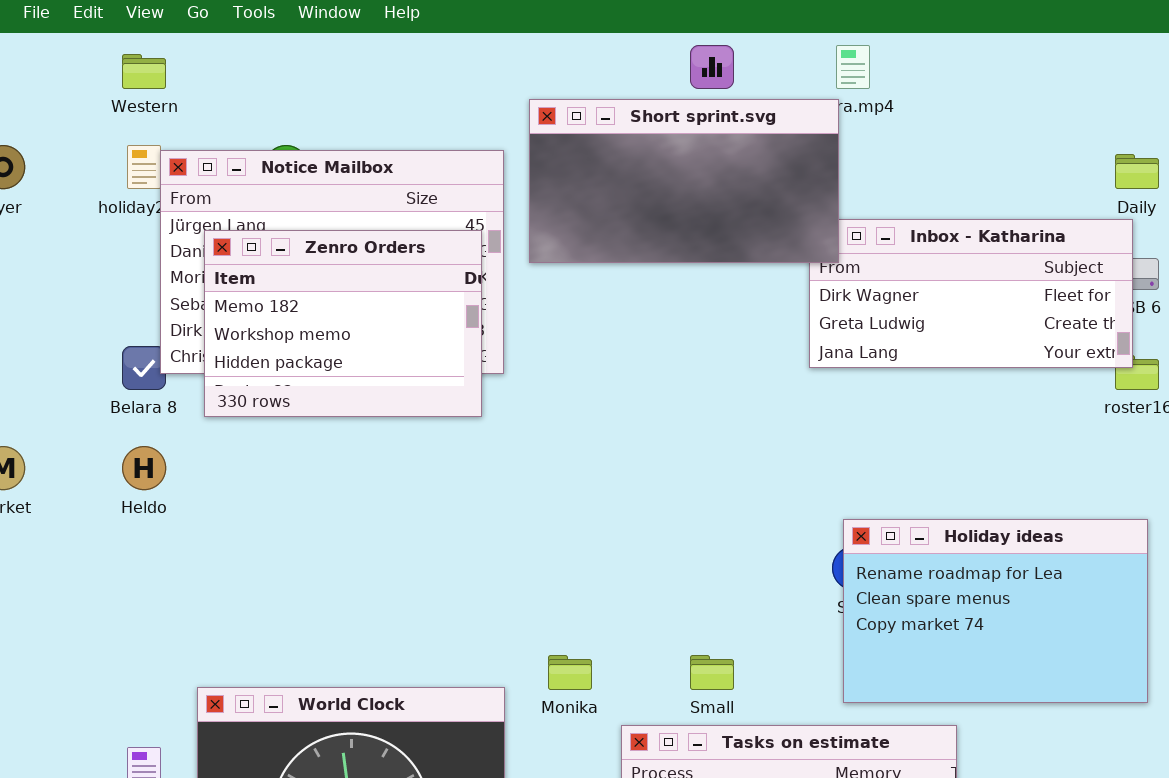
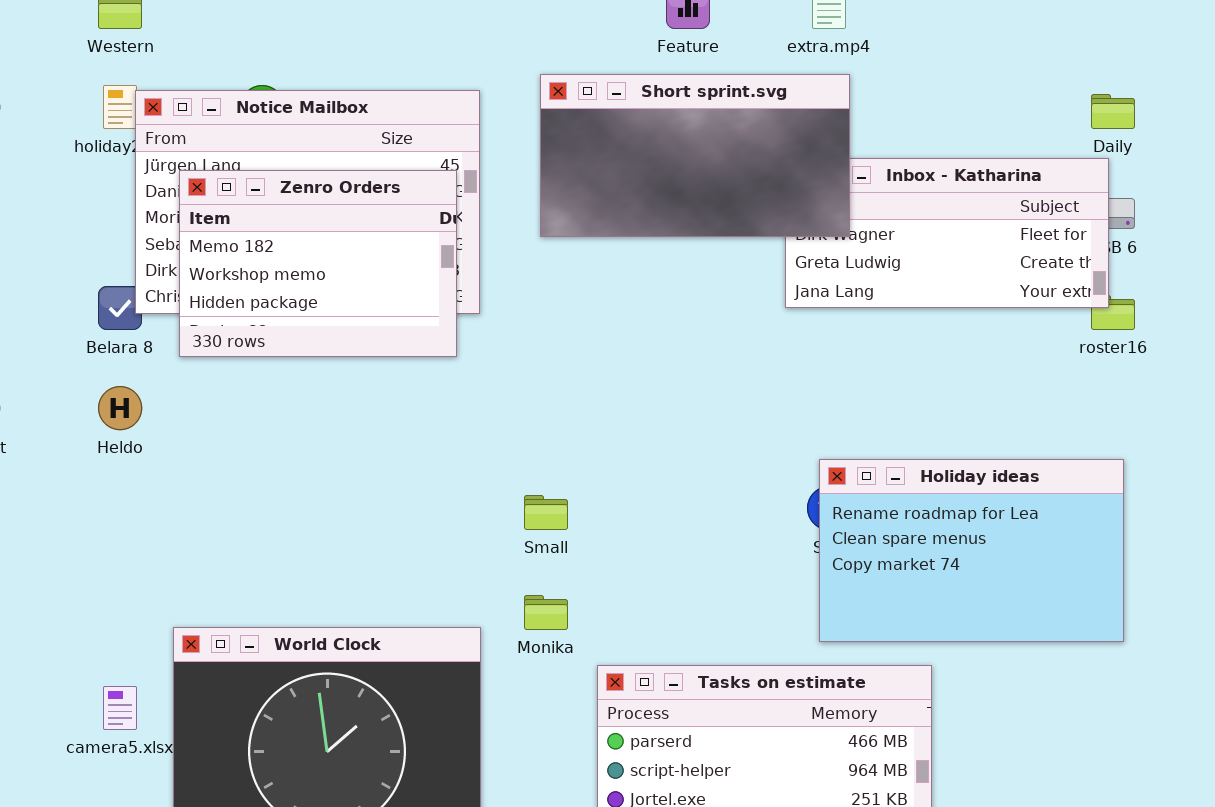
Short sprint.svg: [529,99,839,263] -> [540,74,850,237], moved
Small: [690,655,734,690] -> [524,495,568,530], moved

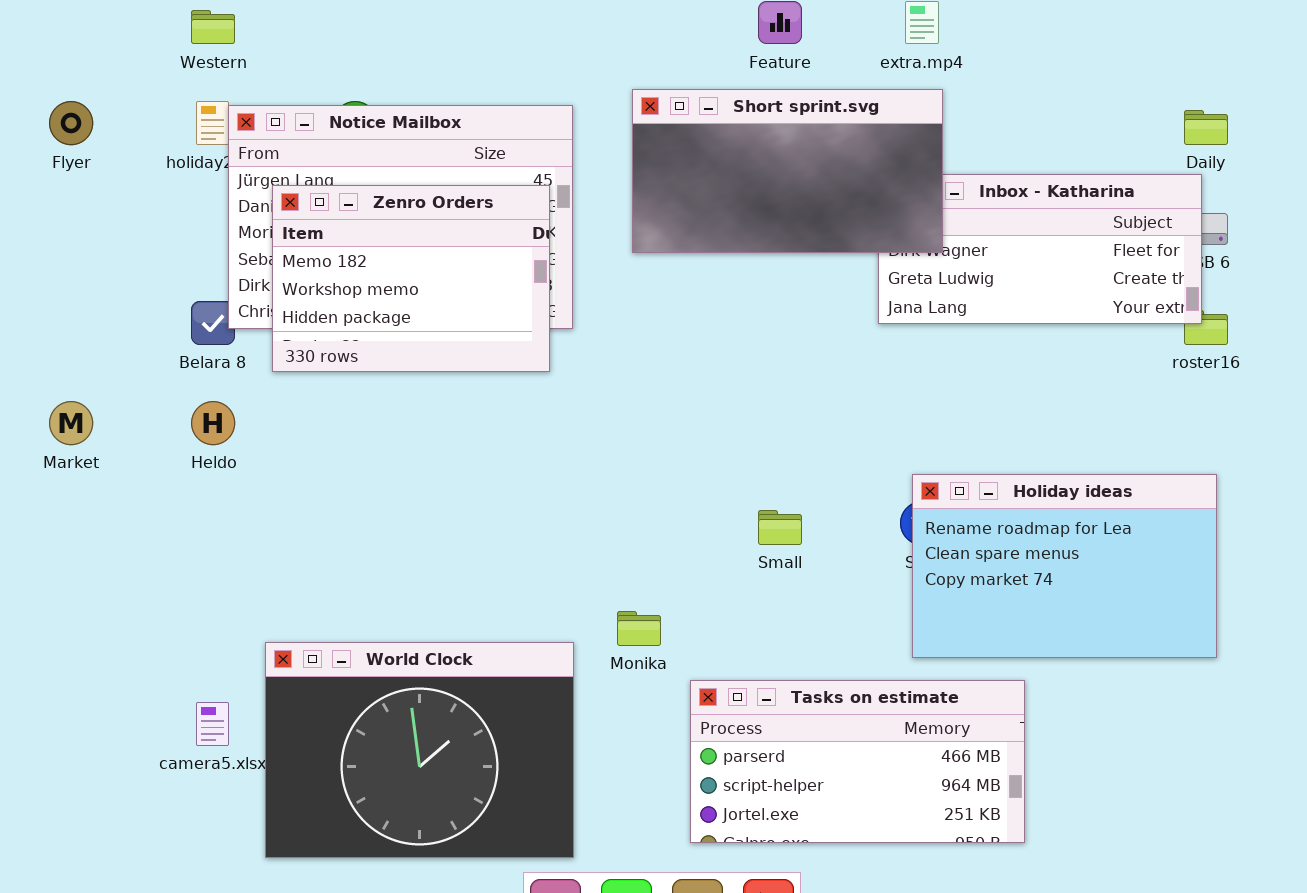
Small: [524,495,568,530] -> [758,510,802,545], moved

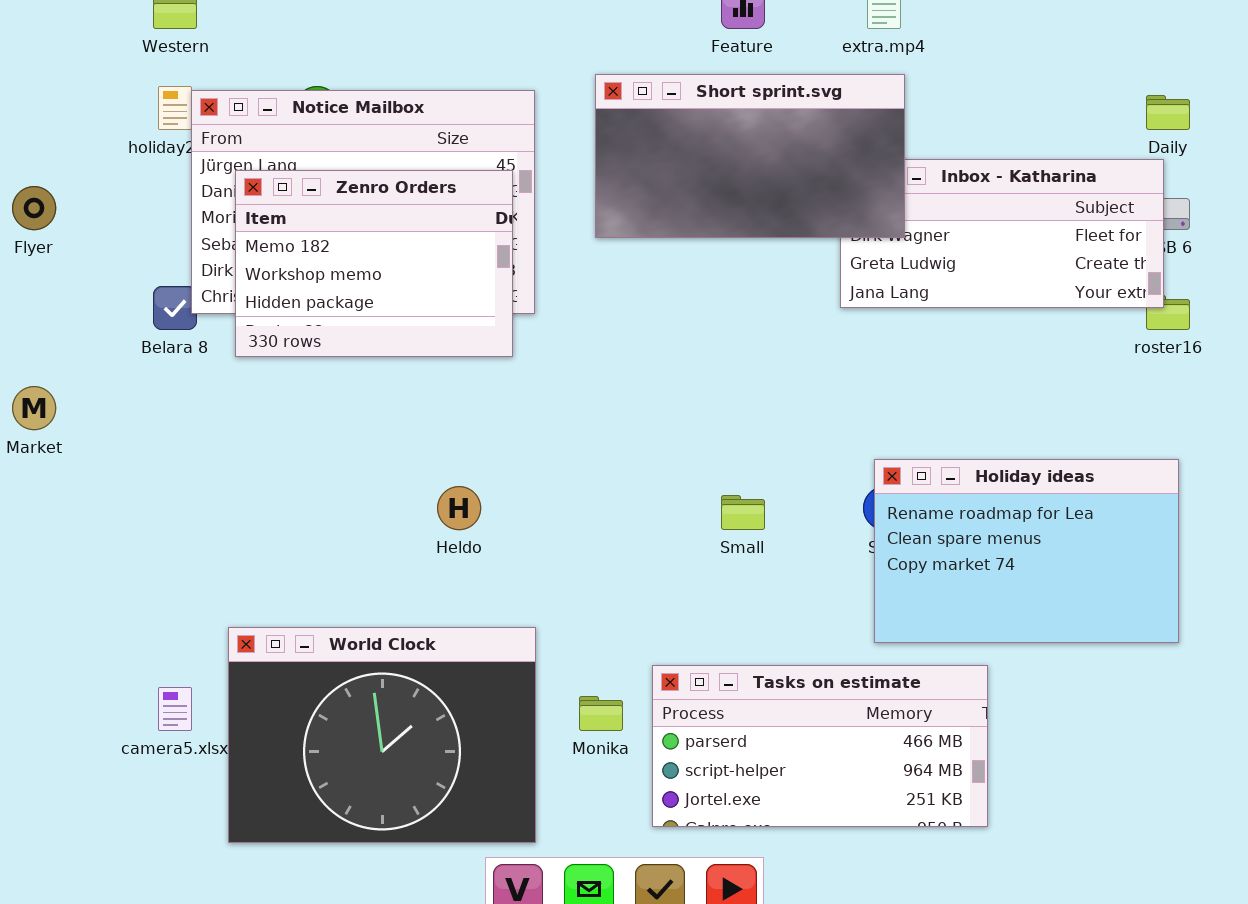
Flyer: [49,101,93,145] -> [12,186,56,230], moved
Heldo: [191,401,235,445] -> [437,486,481,530], moved
Monika: [617,611,661,646] -> [579,696,623,731], moved

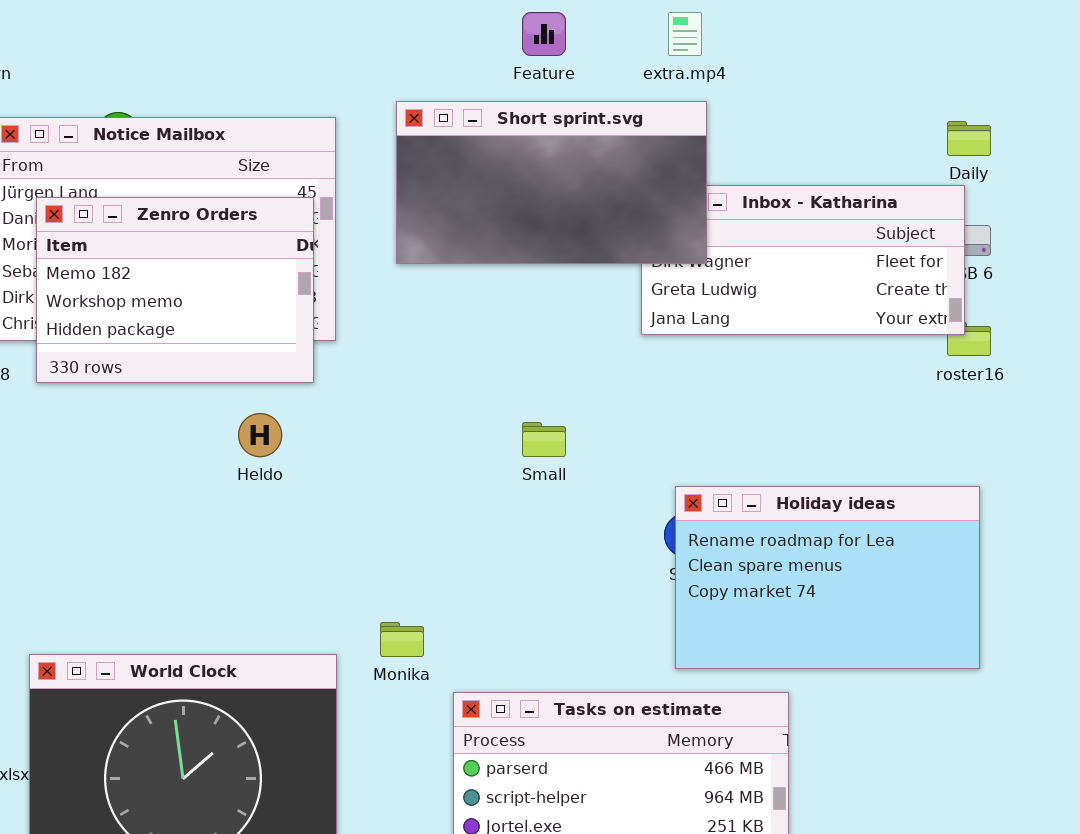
Heldo: [437,486,481,530] -> [238,413,282,457], moved
Small: [721,495,765,530] -> [522,422,566,457], moved
Monika: [579,696,623,731] -> [380,622,424,657], moved

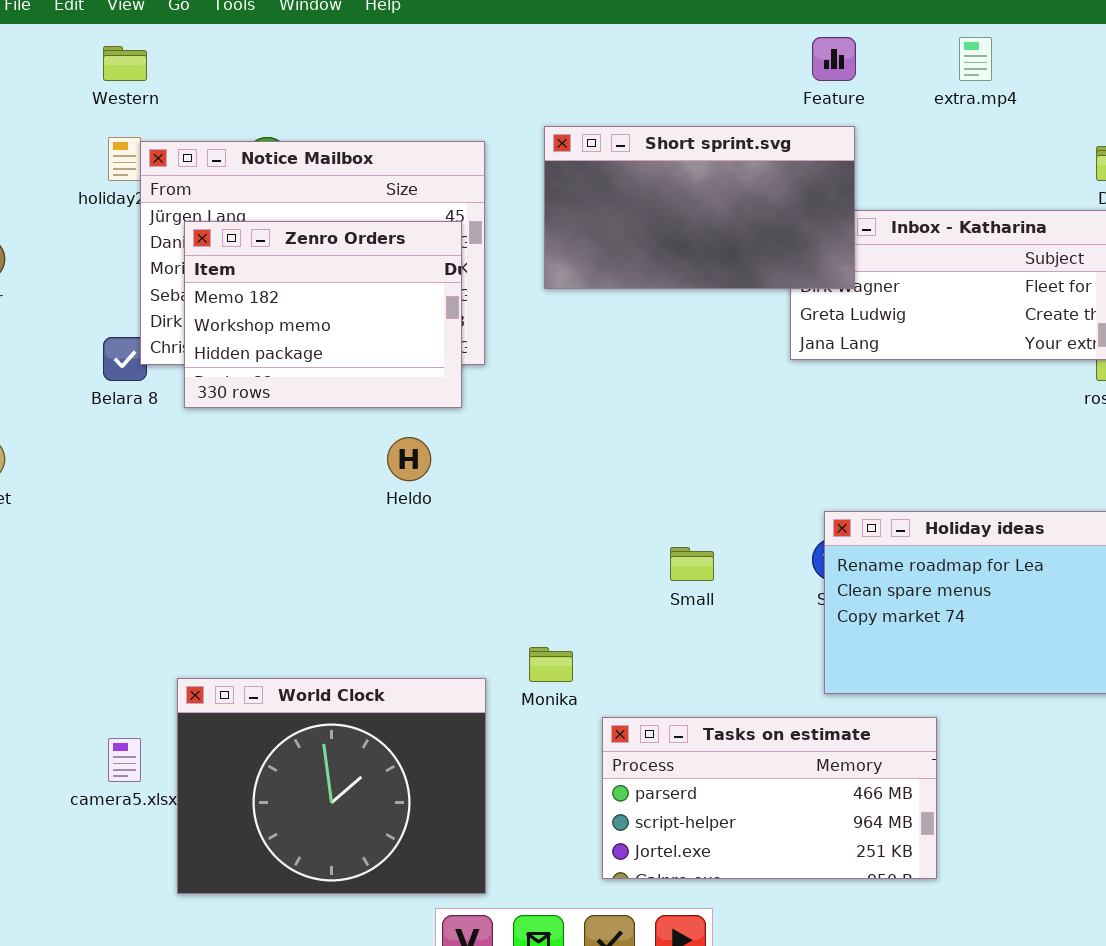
Feature: [522,12,566,56] -> [812,37,856,81], moved
extra.mp4: [668,12,702,56] -> [959,37,992,81], moved
Small: [522,422,566,457] -> [670,547,714,581], moved

